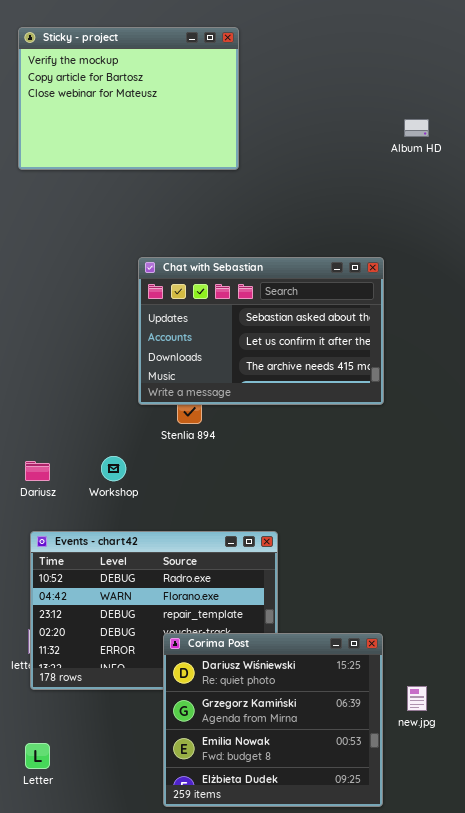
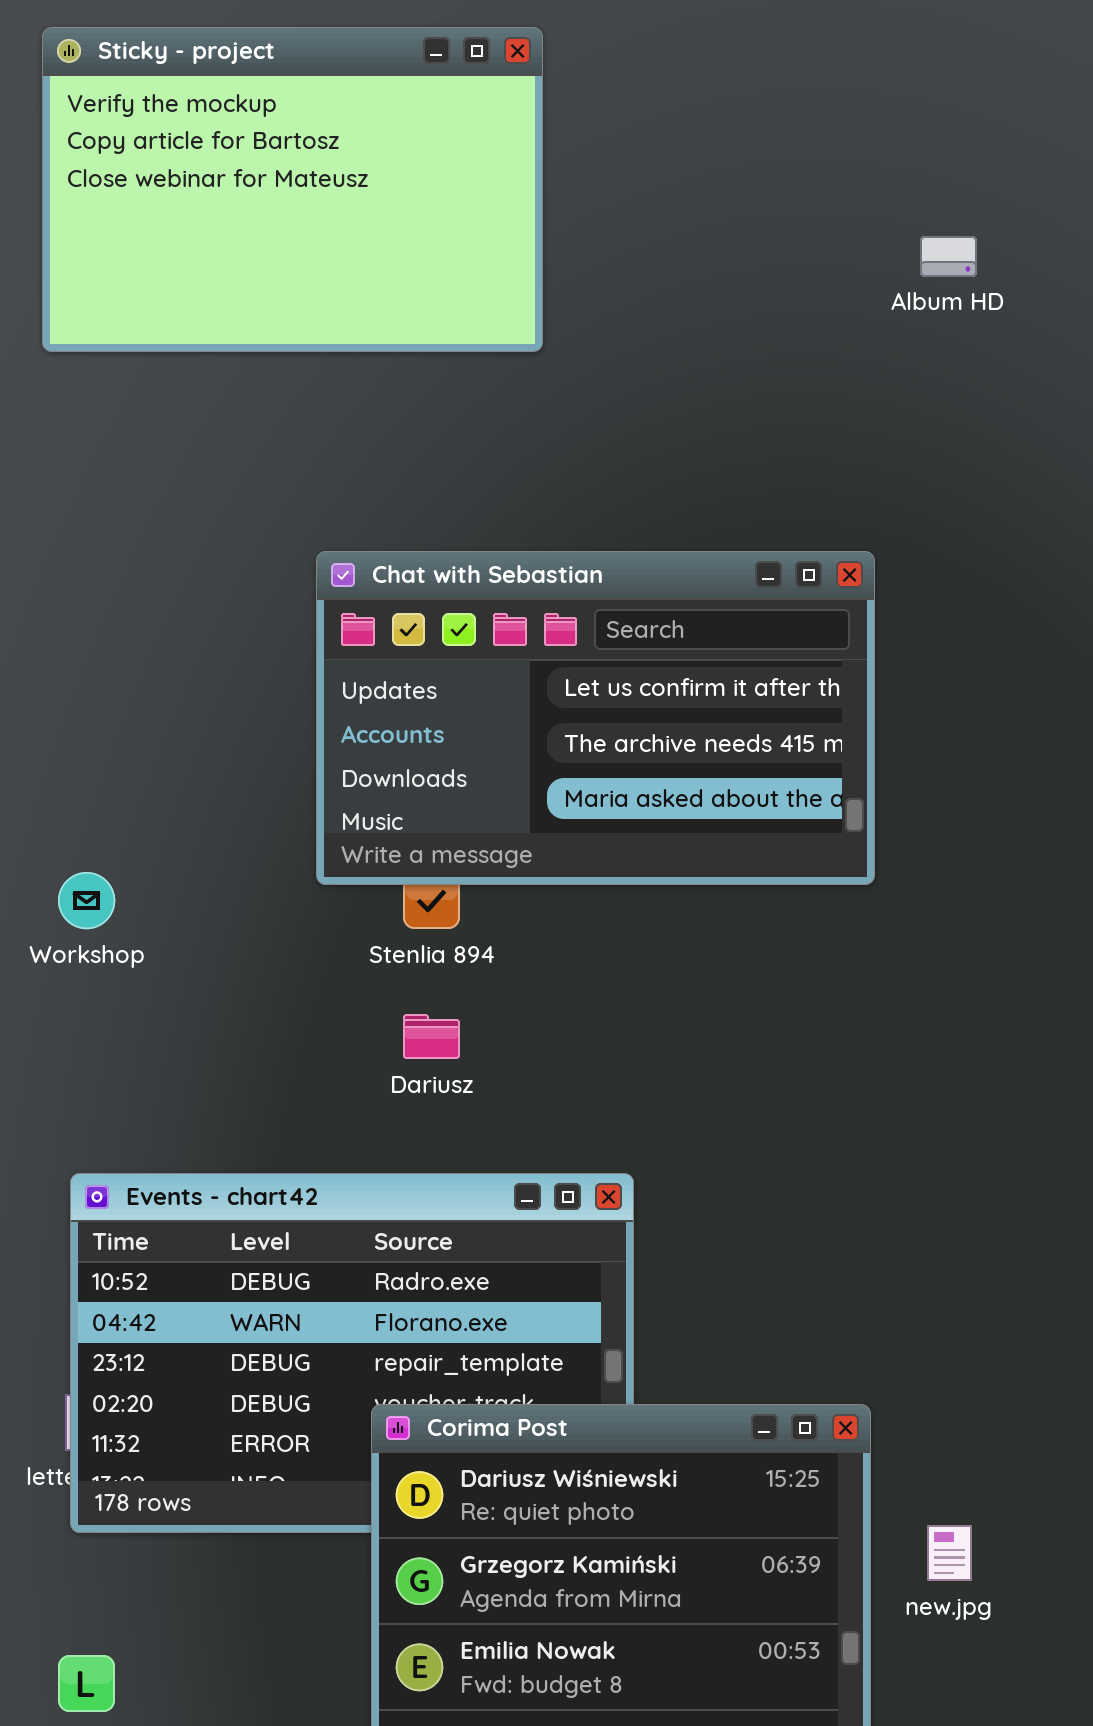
Chat with Sebastian: [138,257,384,405] -> [316,551,875,885], scrolled down 1 row
Workshop: [101,456,126,481] -> [58,872,115,929], moved
Dariusz: [25,461,50,481] -> [403,1014,460,1059], moved

